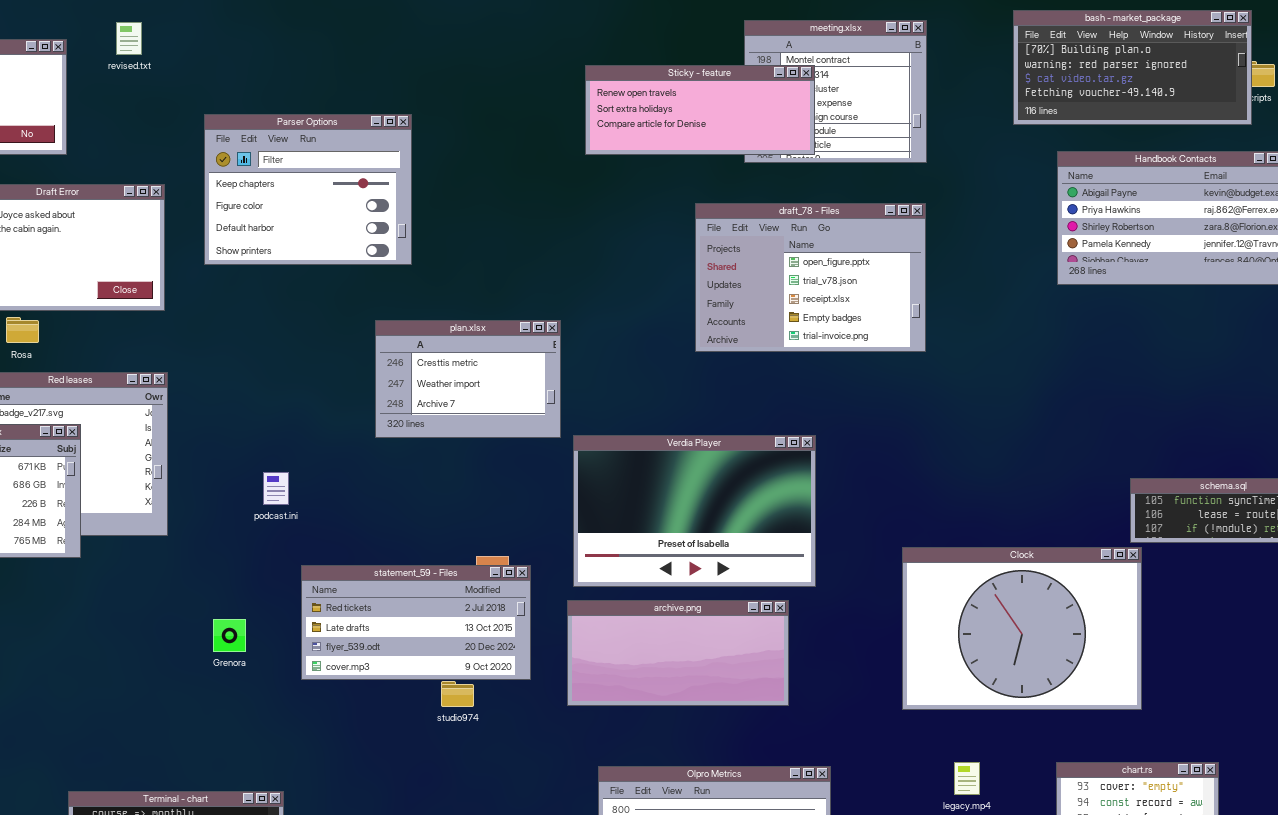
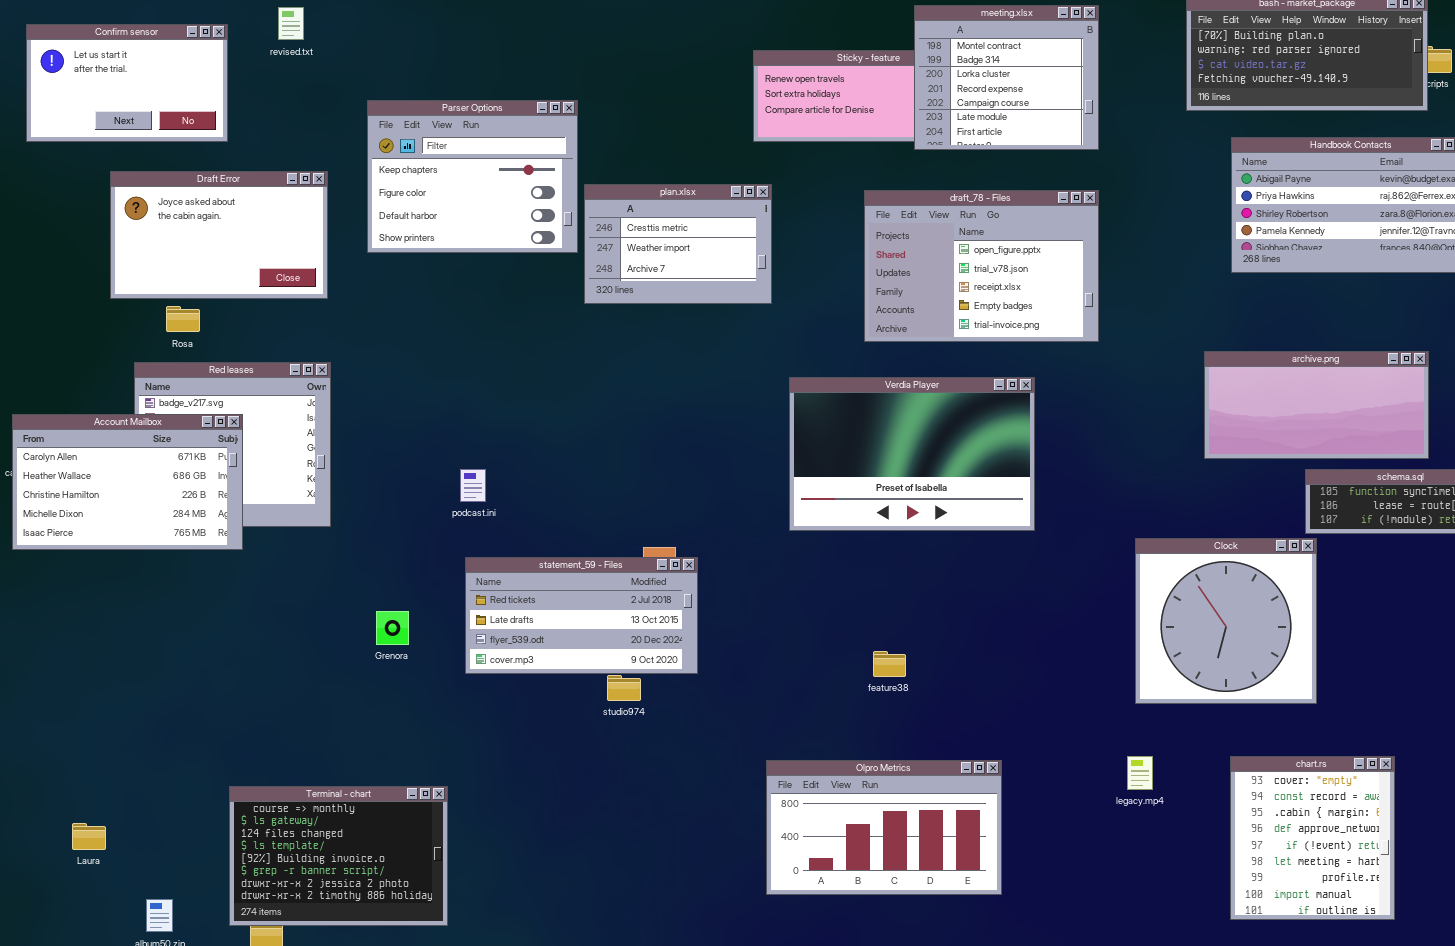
meeting.xlsx: [744,20,927,163] -> [914,5,1099,150], raised
plan.xlsx: [375,320,561,438] -> [584,184,772,304], moved
Verdia Player: [573,435,816,587] -> [789,377,1035,531], moved
podcast.ini: [263,472,289,505] -> [460,469,486,502], moved
Clock: [902,547,1142,710] -> [1135,538,1317,704], resized
archive.png: [567,600,789,706] -> [1204,351,1429,459], moved

